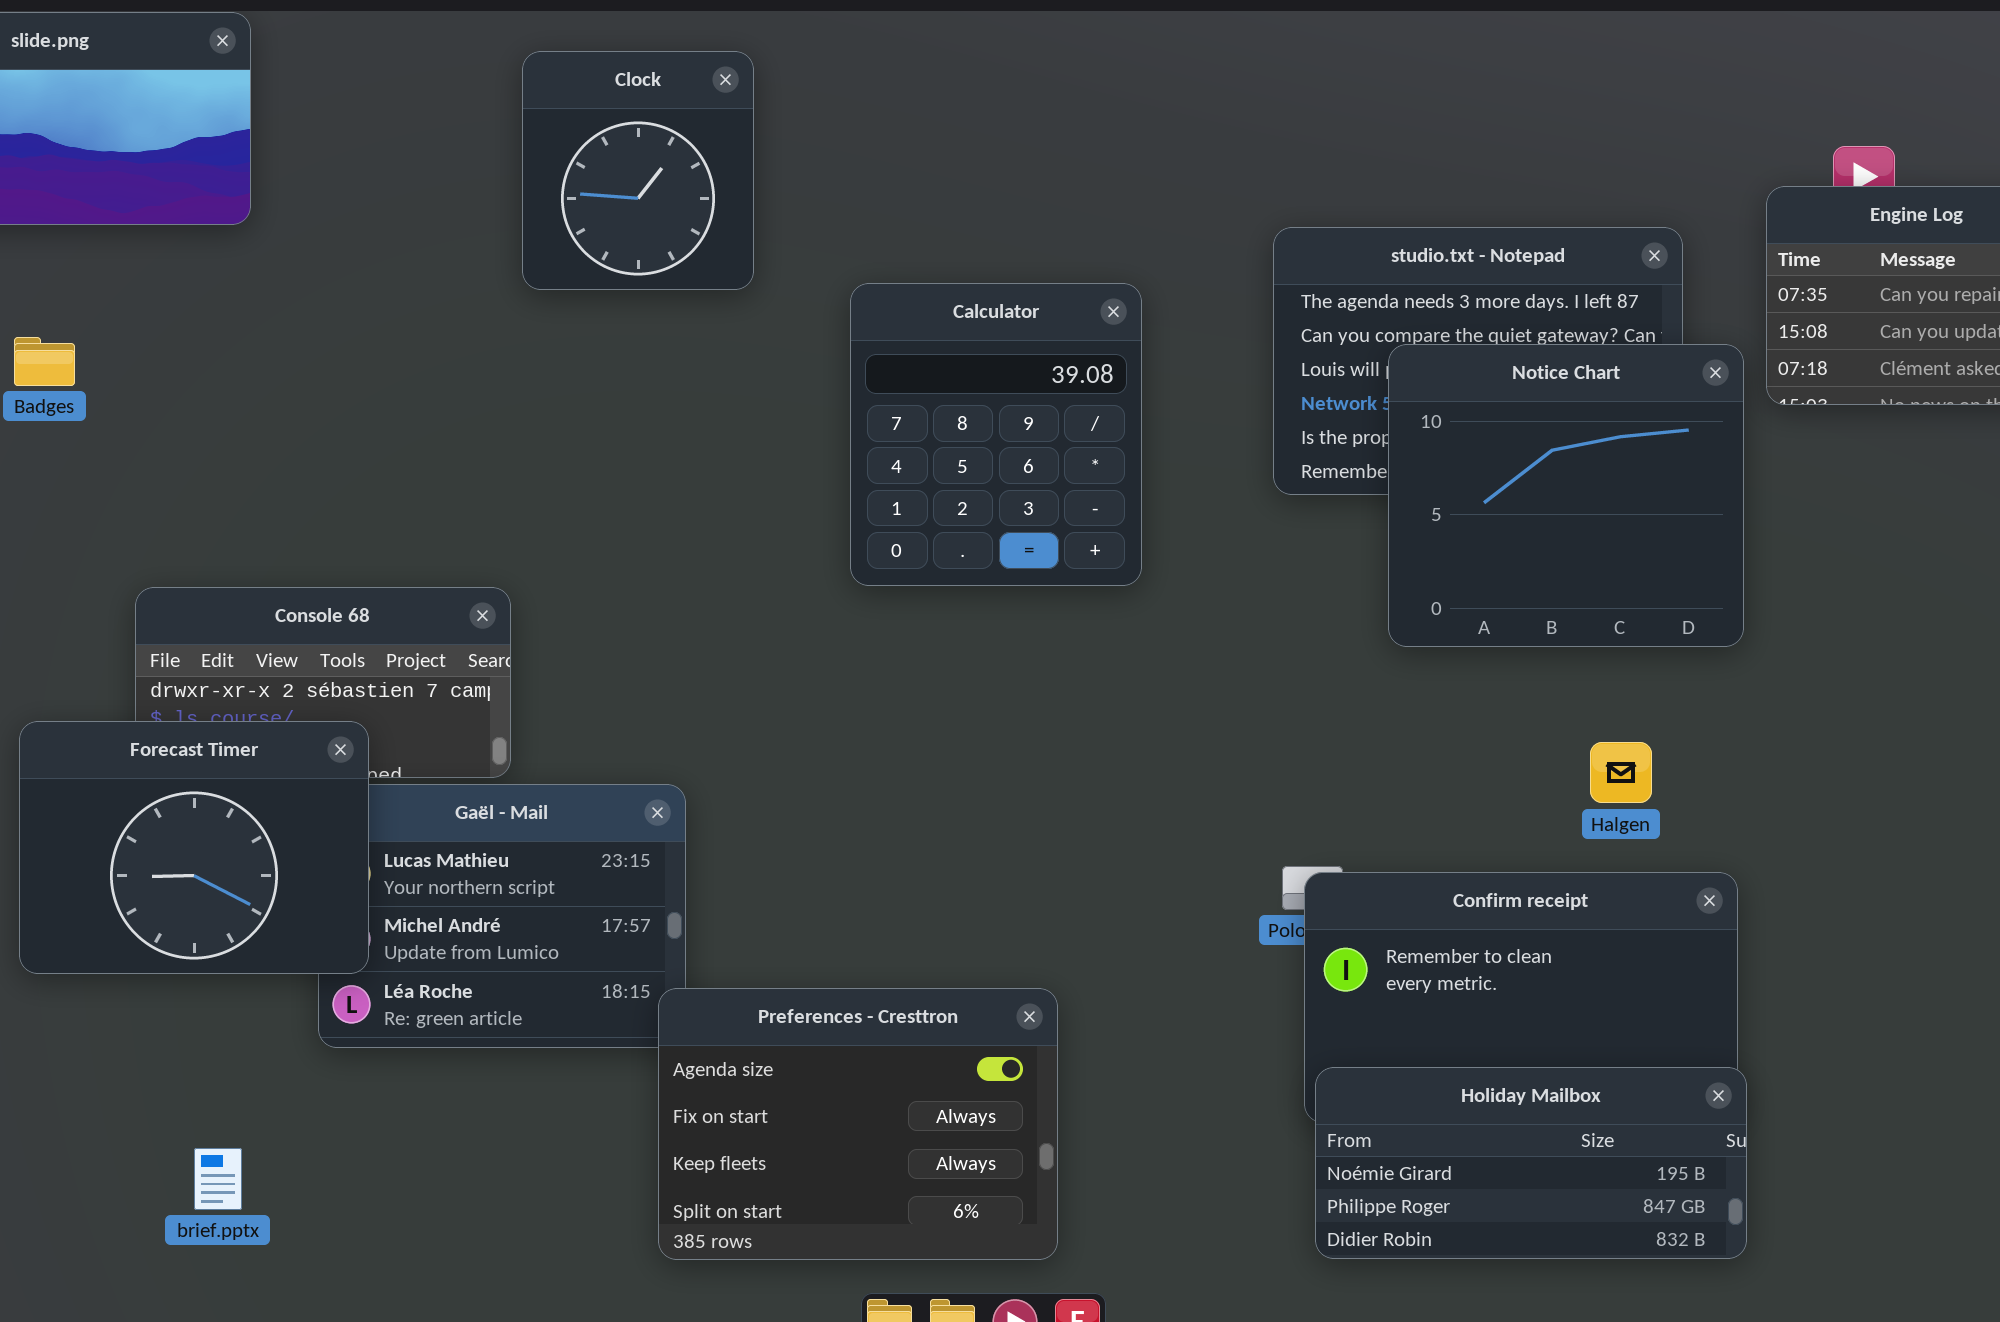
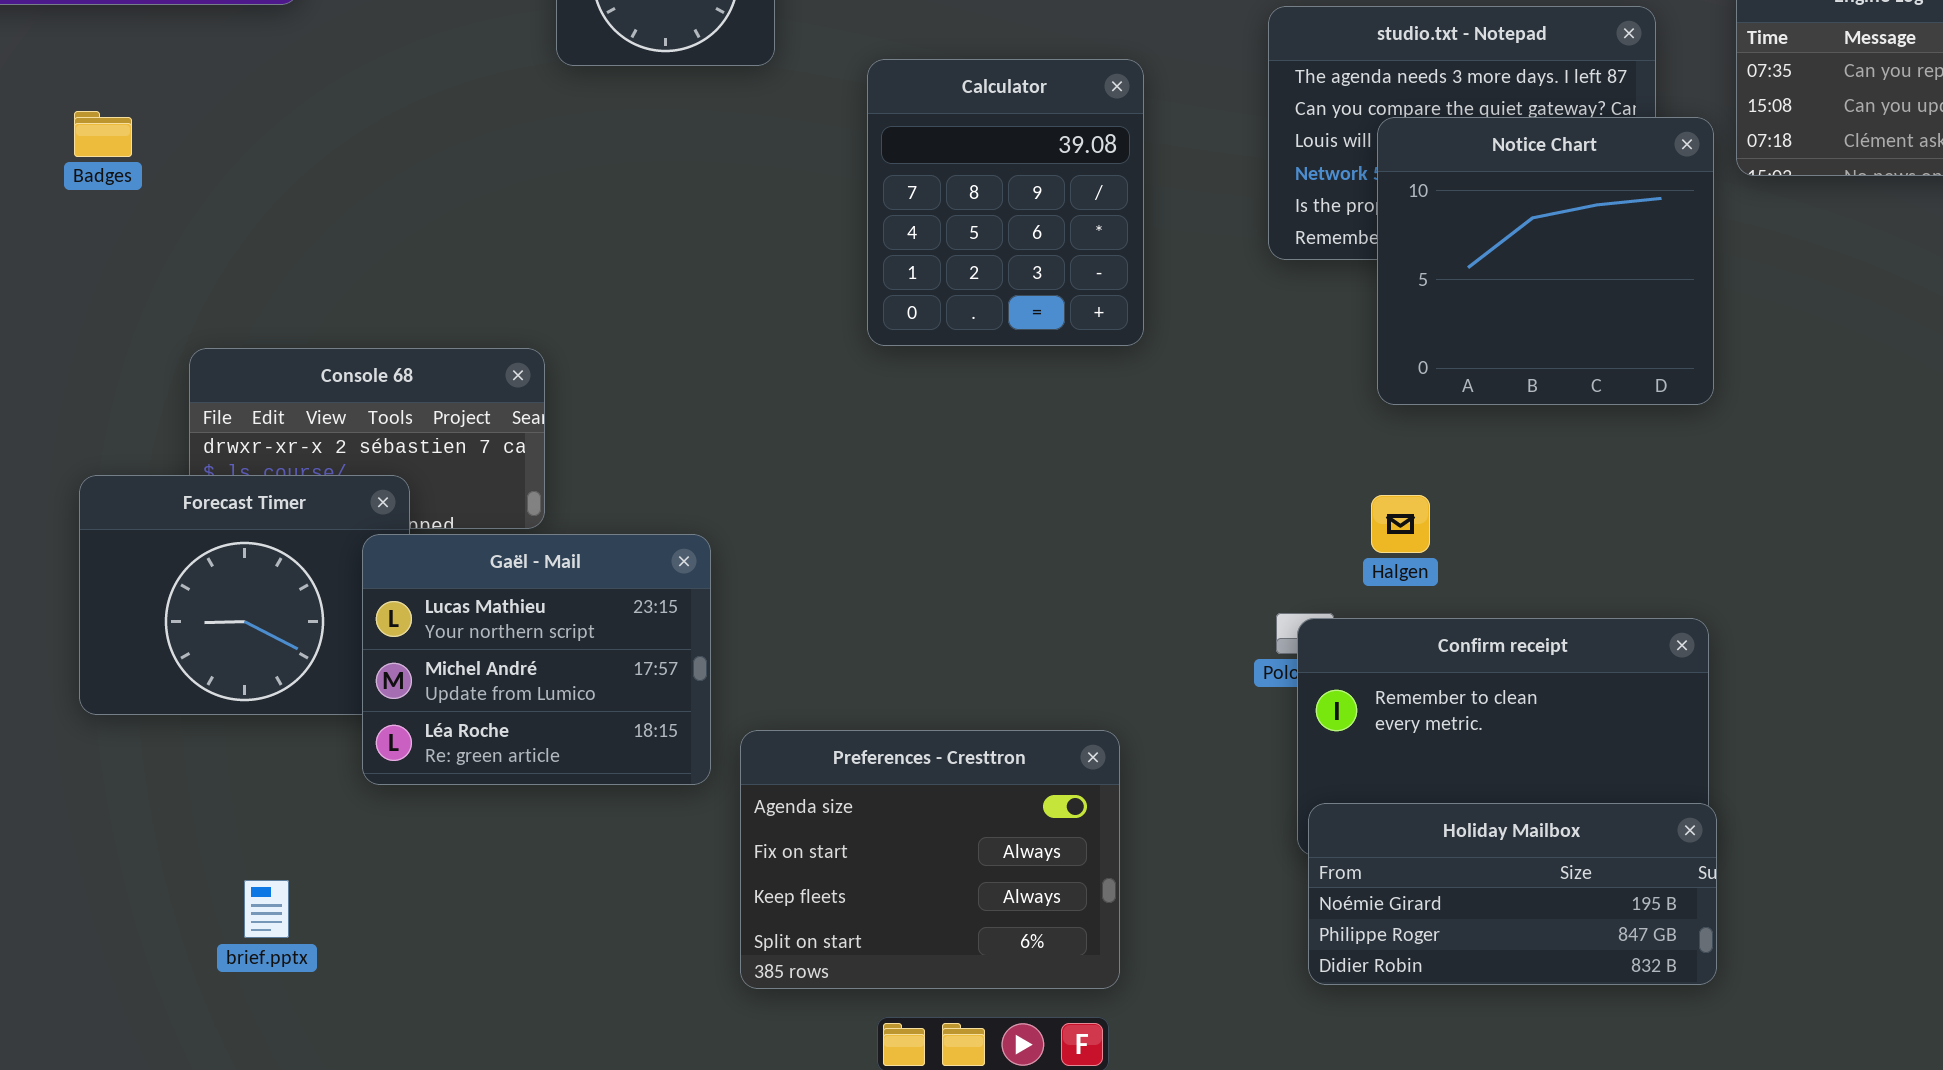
Halgen: [1590,742,1652,803] -> [1371,495,1430,553], moved
Gaël - Mail: [318,784,686,1048] -> [362,534,711,785], raised
Preferences - Cresttron: [658,988,1058,1260] -> [740,730,1120,989], moved

